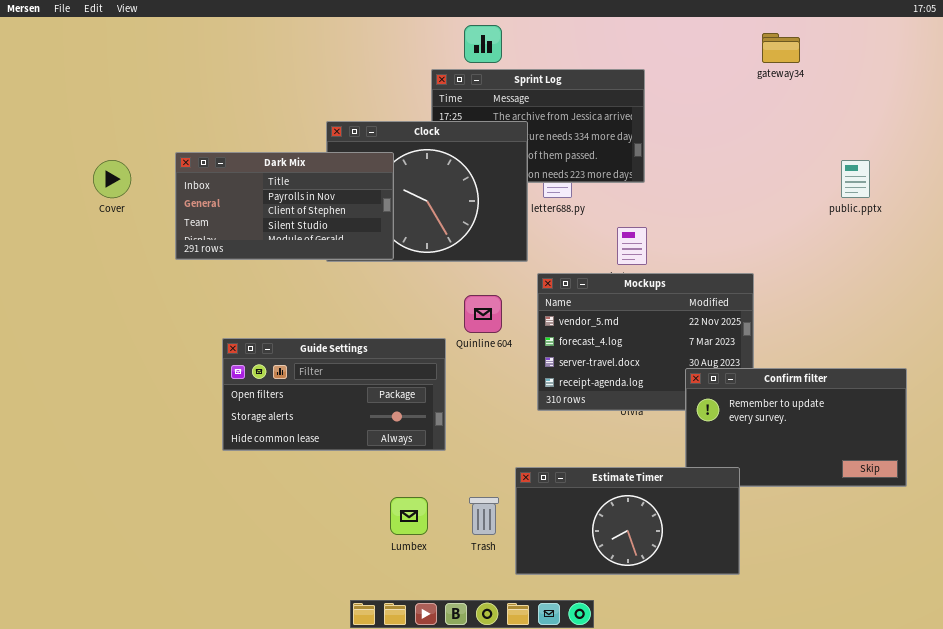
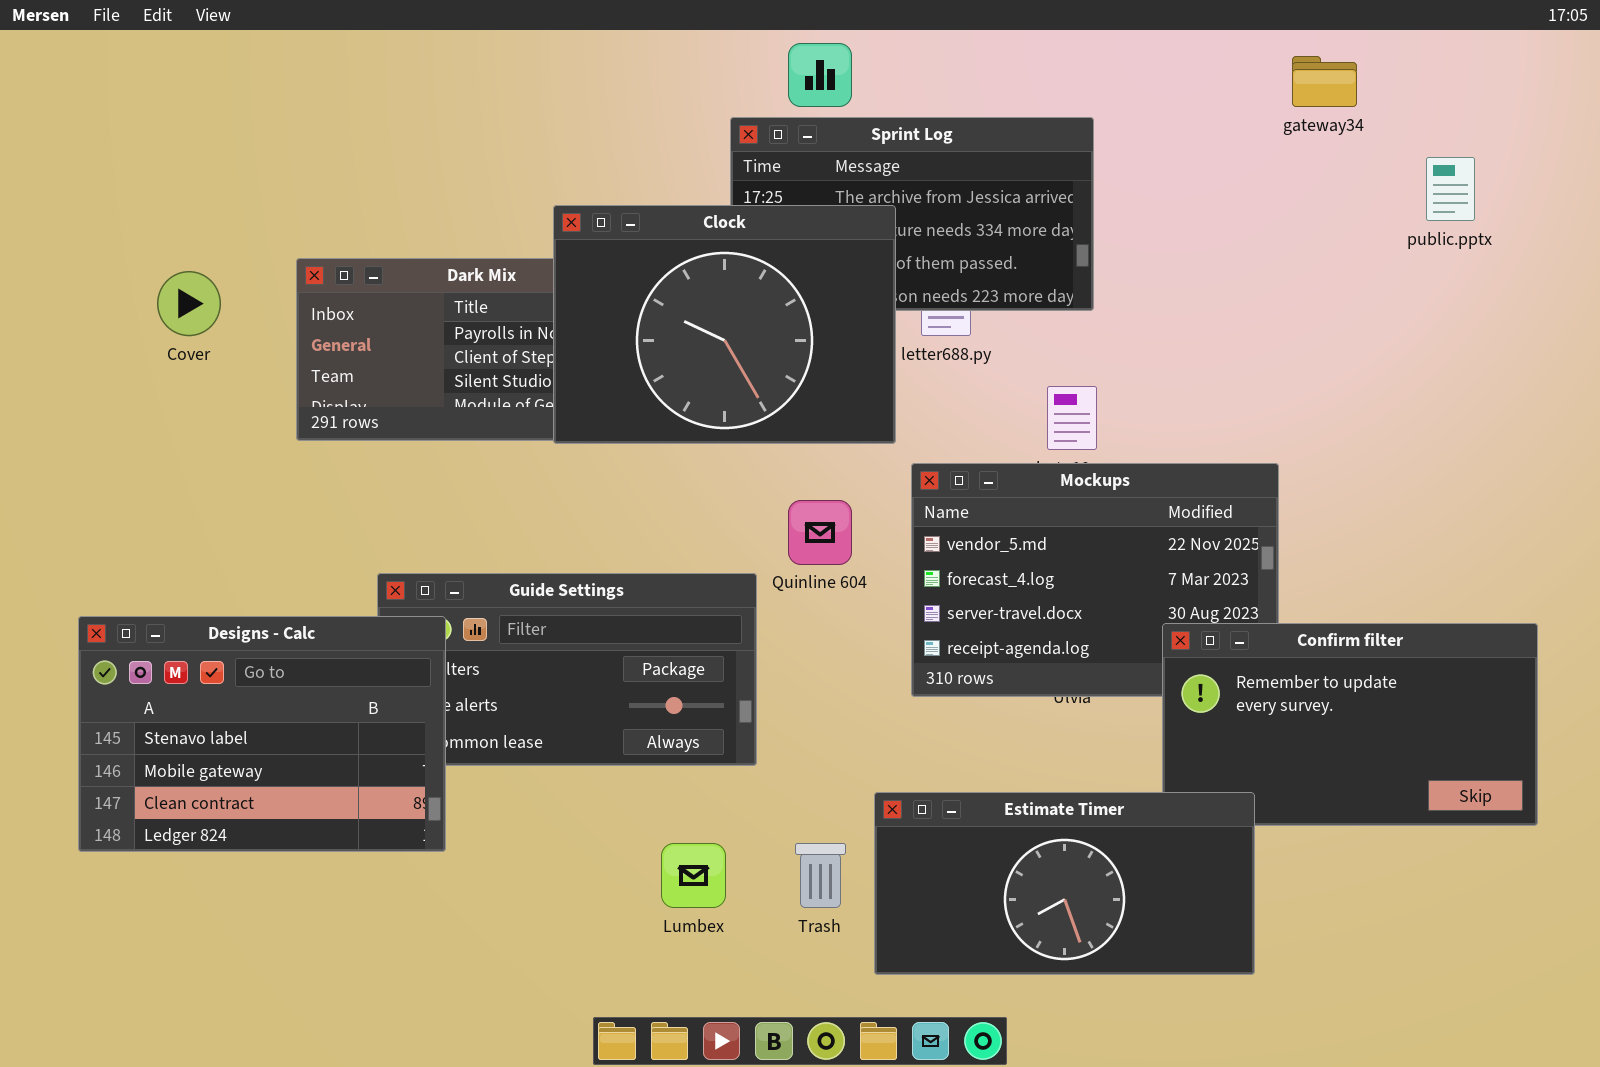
Clock: [326,121,528,262] -> [553,205,896,444], raised
public.pptx: [841,160,870,198] -> [1426,157,1475,221], moved
Designs - Calc: none -> [78,616,446,852], opened

